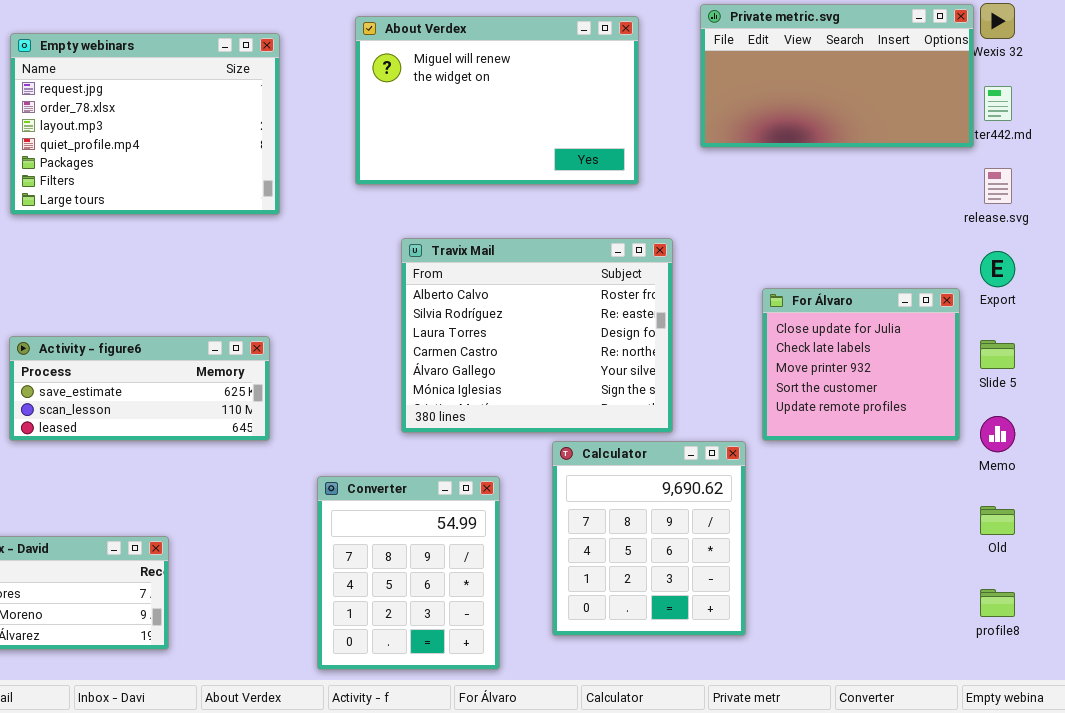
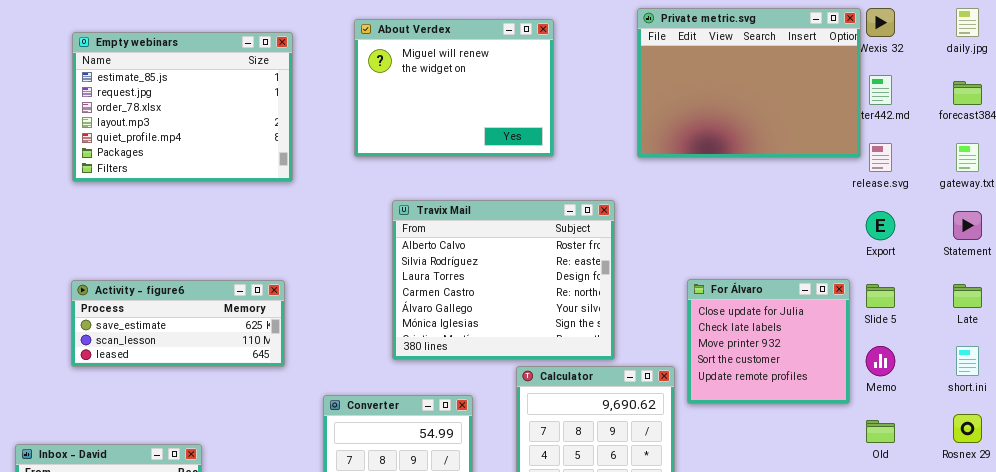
Private metric.svg: [700,4,974,148] -> [637,8,861,158], resized
About Verdex: [355,16,639,185] -> [354,19,554,157], resized
Empty webinars: [10,33,280,215] -> [72,32,293,182], scrolled up 1 row
For Álvaro: [762,288,960,441] -> [687,279,850,404], moved

